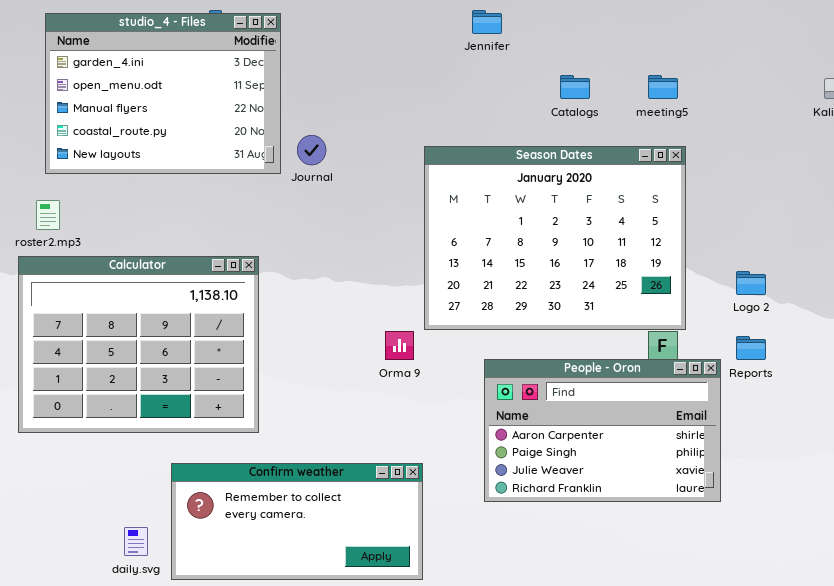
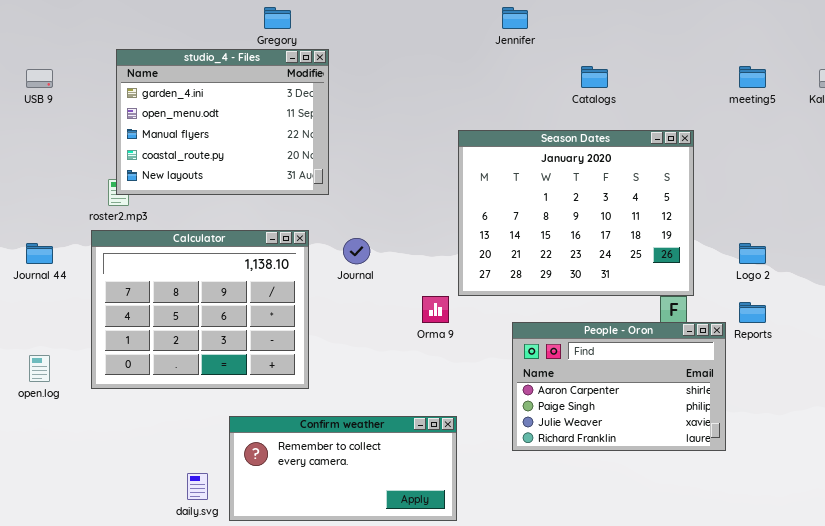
studio_4 - Files: [45,13,281,174] -> [116,49,329,195], moved
meeting5: [648,75,678,99] -> [739,66,766,88], moved
Journal: [297,135,326,165] -> [343,238,370,264], moved

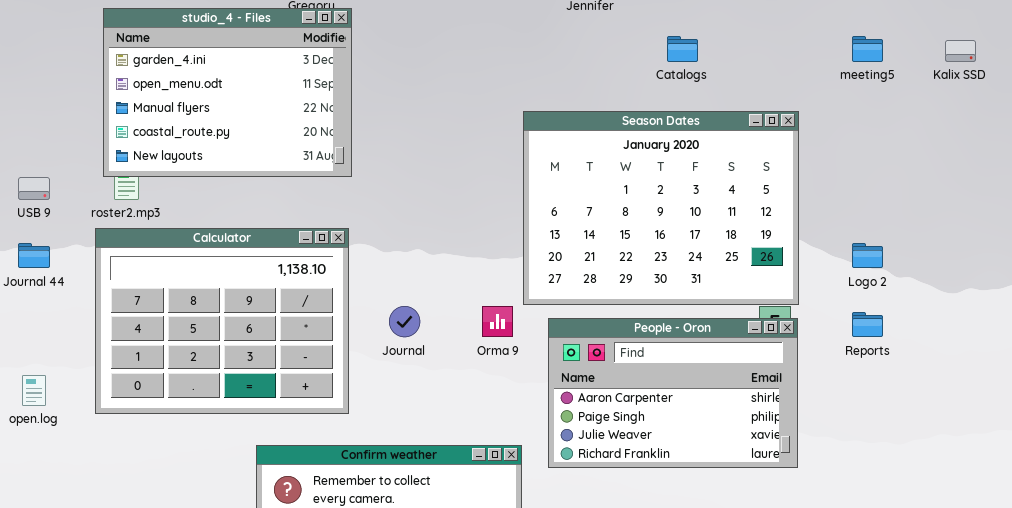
studio_4 - Files: [116,49,329,195] -> [103,8,352,177], moved
USB 9: [26,69,53,88] -> [18,177,50,200], moved
Journal: [343,238,370,264] -> [389,306,420,337], moved
People - Oron: [512,322,726,451] -> [548,318,798,468], moved

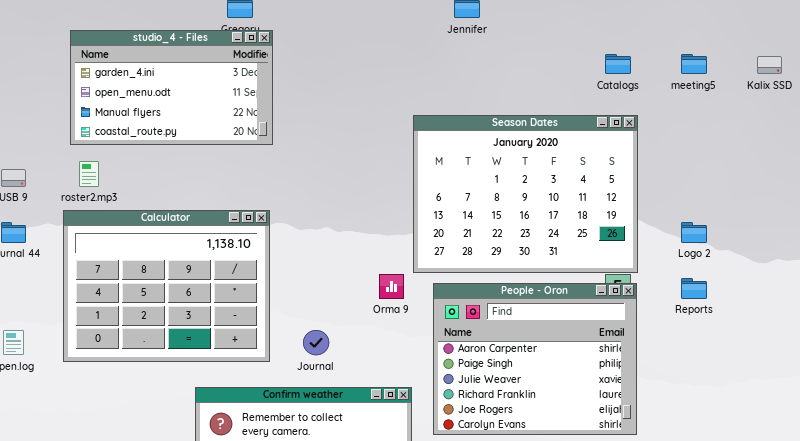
studio_4 - Files: [103,8,352,177] -> [70,30,273,145], resized
Catalogs: [667,36,698,62] -> [605,54,631,74], moved
Journal: [389,306,420,337] -> [303,330,329,355], moved
People - Oron: [548,318,798,468] -> [433,283,637,435], resized

